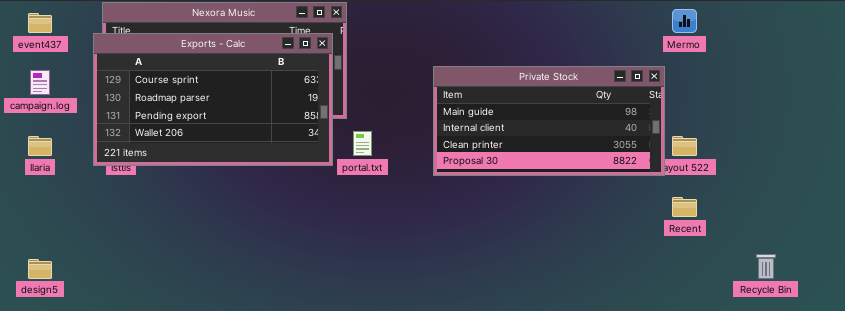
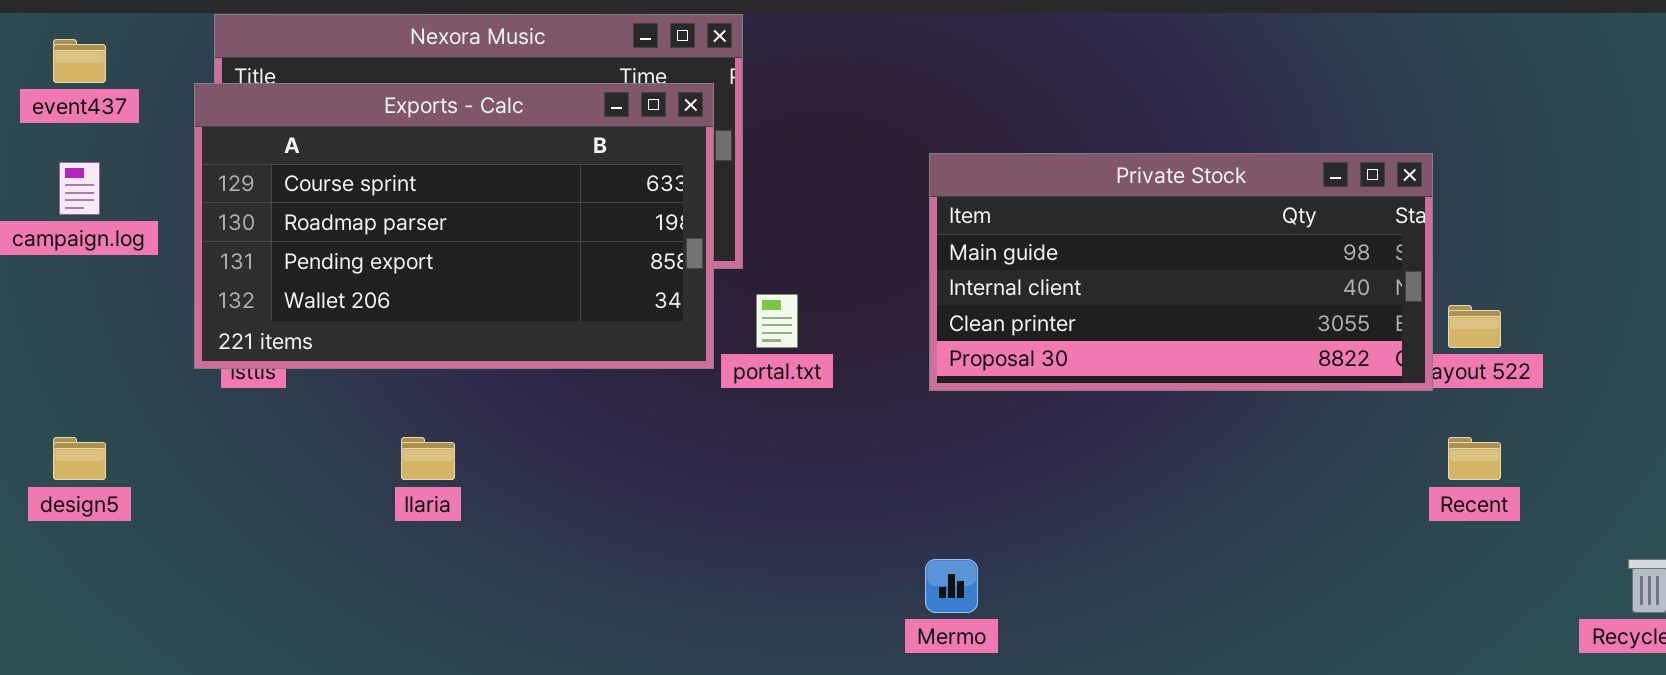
Mermo: [672,9,697,33] -> [925,559,978,613], moved
Ilaria: [28,136,52,156] -> [401,437,455,480], moved
design5: [28,259,52,279] -> [53,437,106,480], moved

